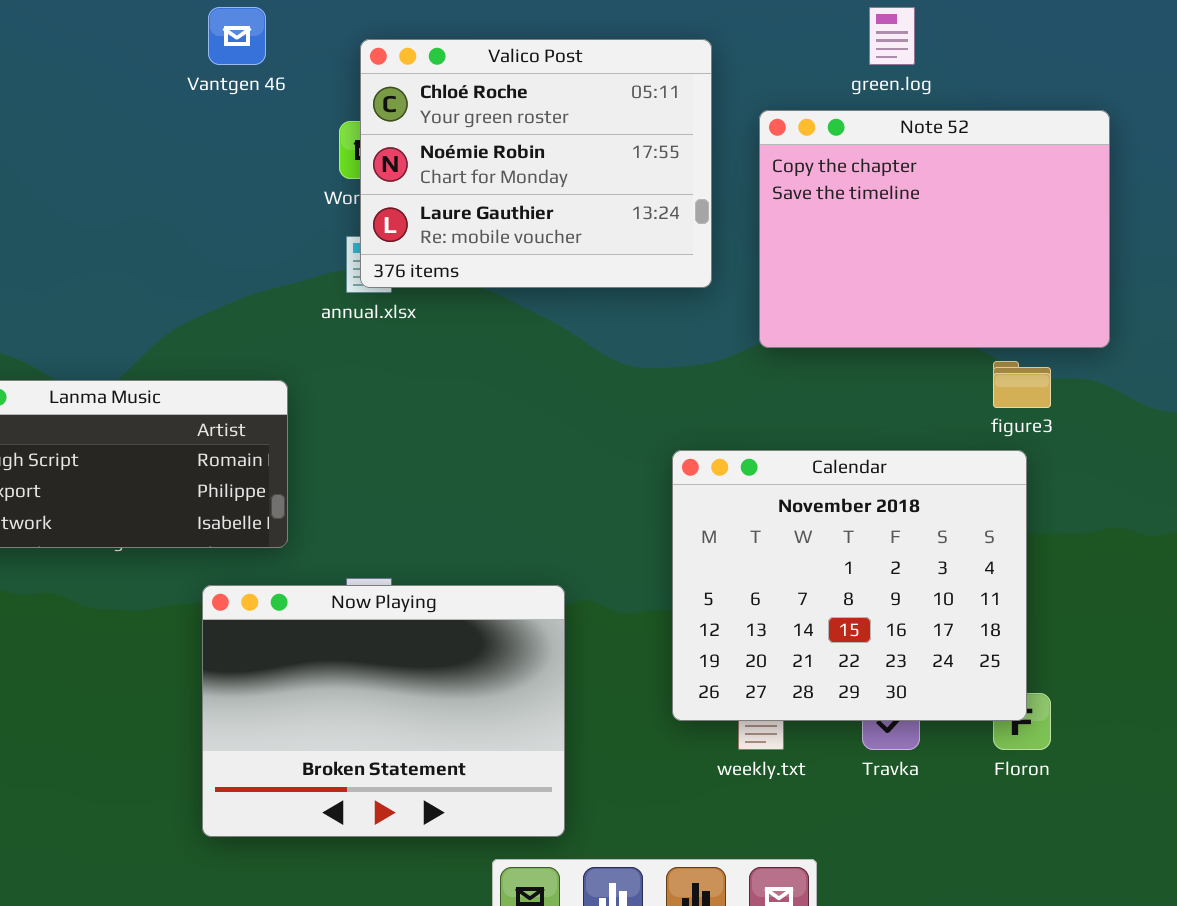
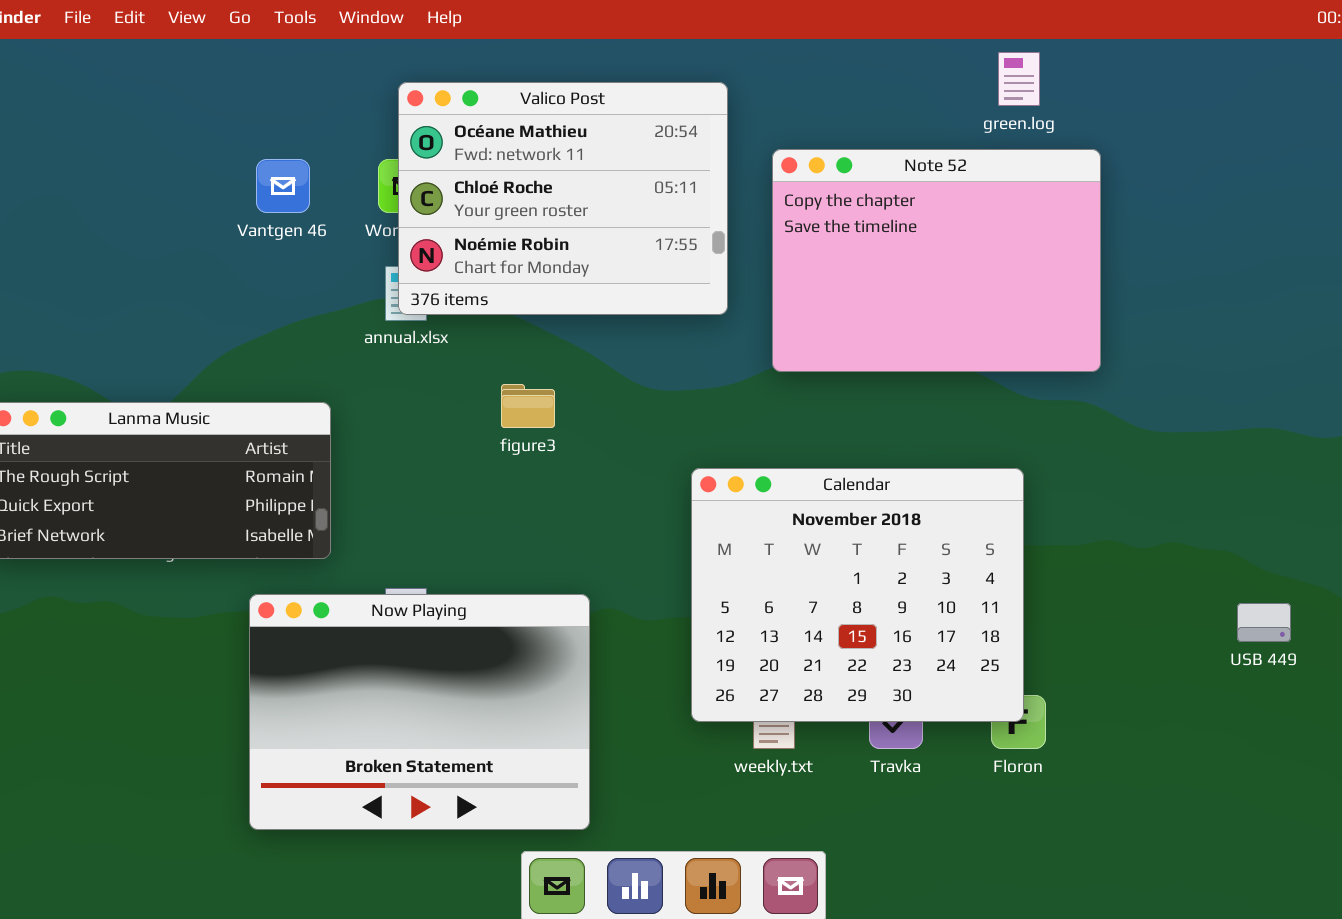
Vantgen 46: [208,7,266,65] -> [256,159,310,213], moved
green.log: [869,7,915,65] -> [998,52,1040,106], moved
Valico Post: [360,39,712,288] -> [398,82,728,315], scrolled up 1 row
figure3: [993,361,1051,408] -> [501,384,555,428], moved

